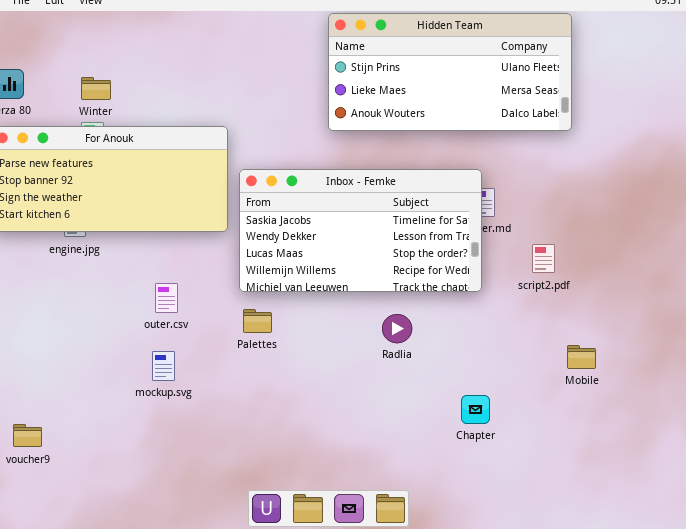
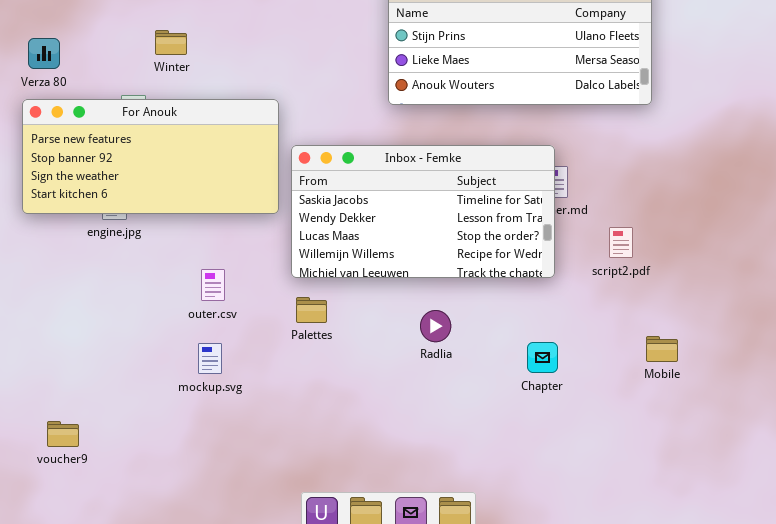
Winter: [81,77,111,100] -> [155,30,187,55], moved
Radlia: [382,314,412,343] -> [420,310,451,342], moved
Chapter: [461,395,490,424] -> [527,342,558,373], moved

